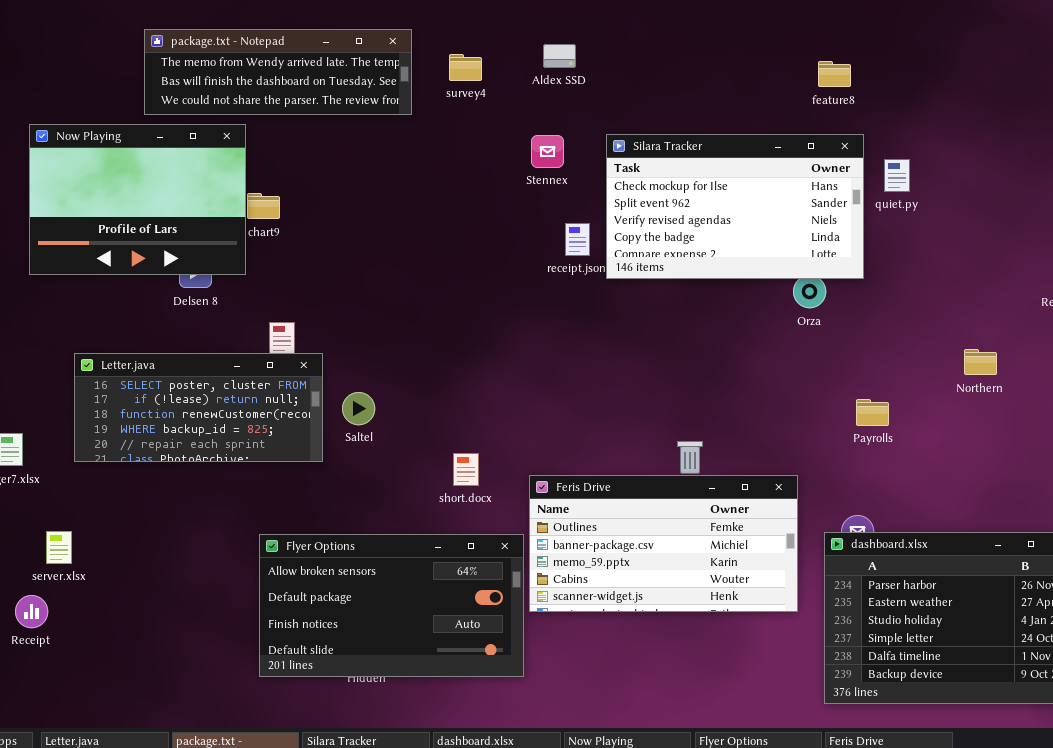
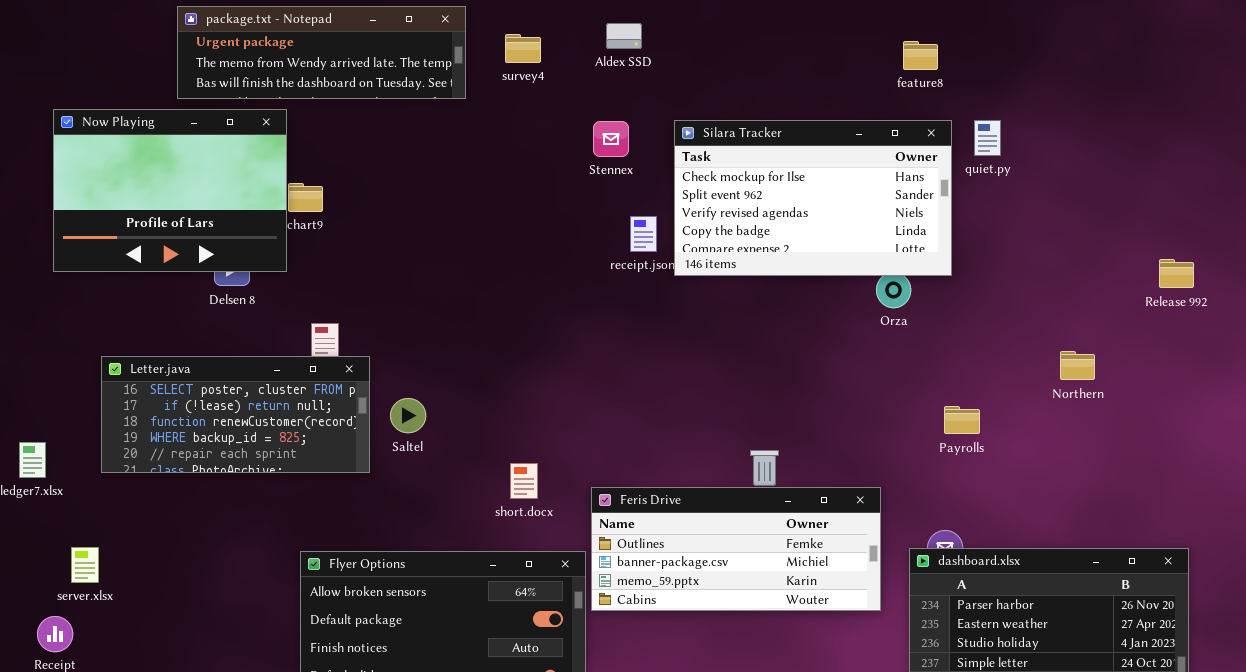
package.txt - Notepad: [144,29,412,115] -> [177,6,466,99], scrolled up 1 row
quiet.py: [884,159,910,192] -> [974,120,1001,156], moved
Feris Drive: [529,475,798,612] -> [591,487,881,611], resized

